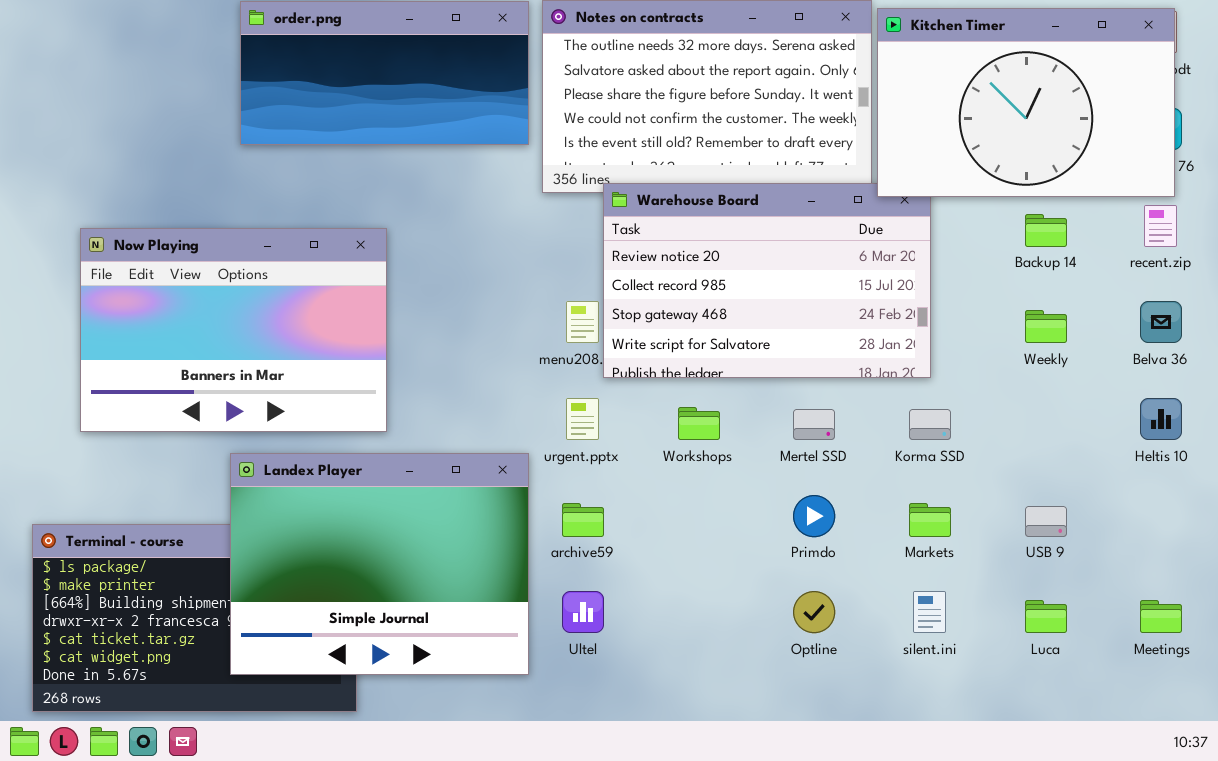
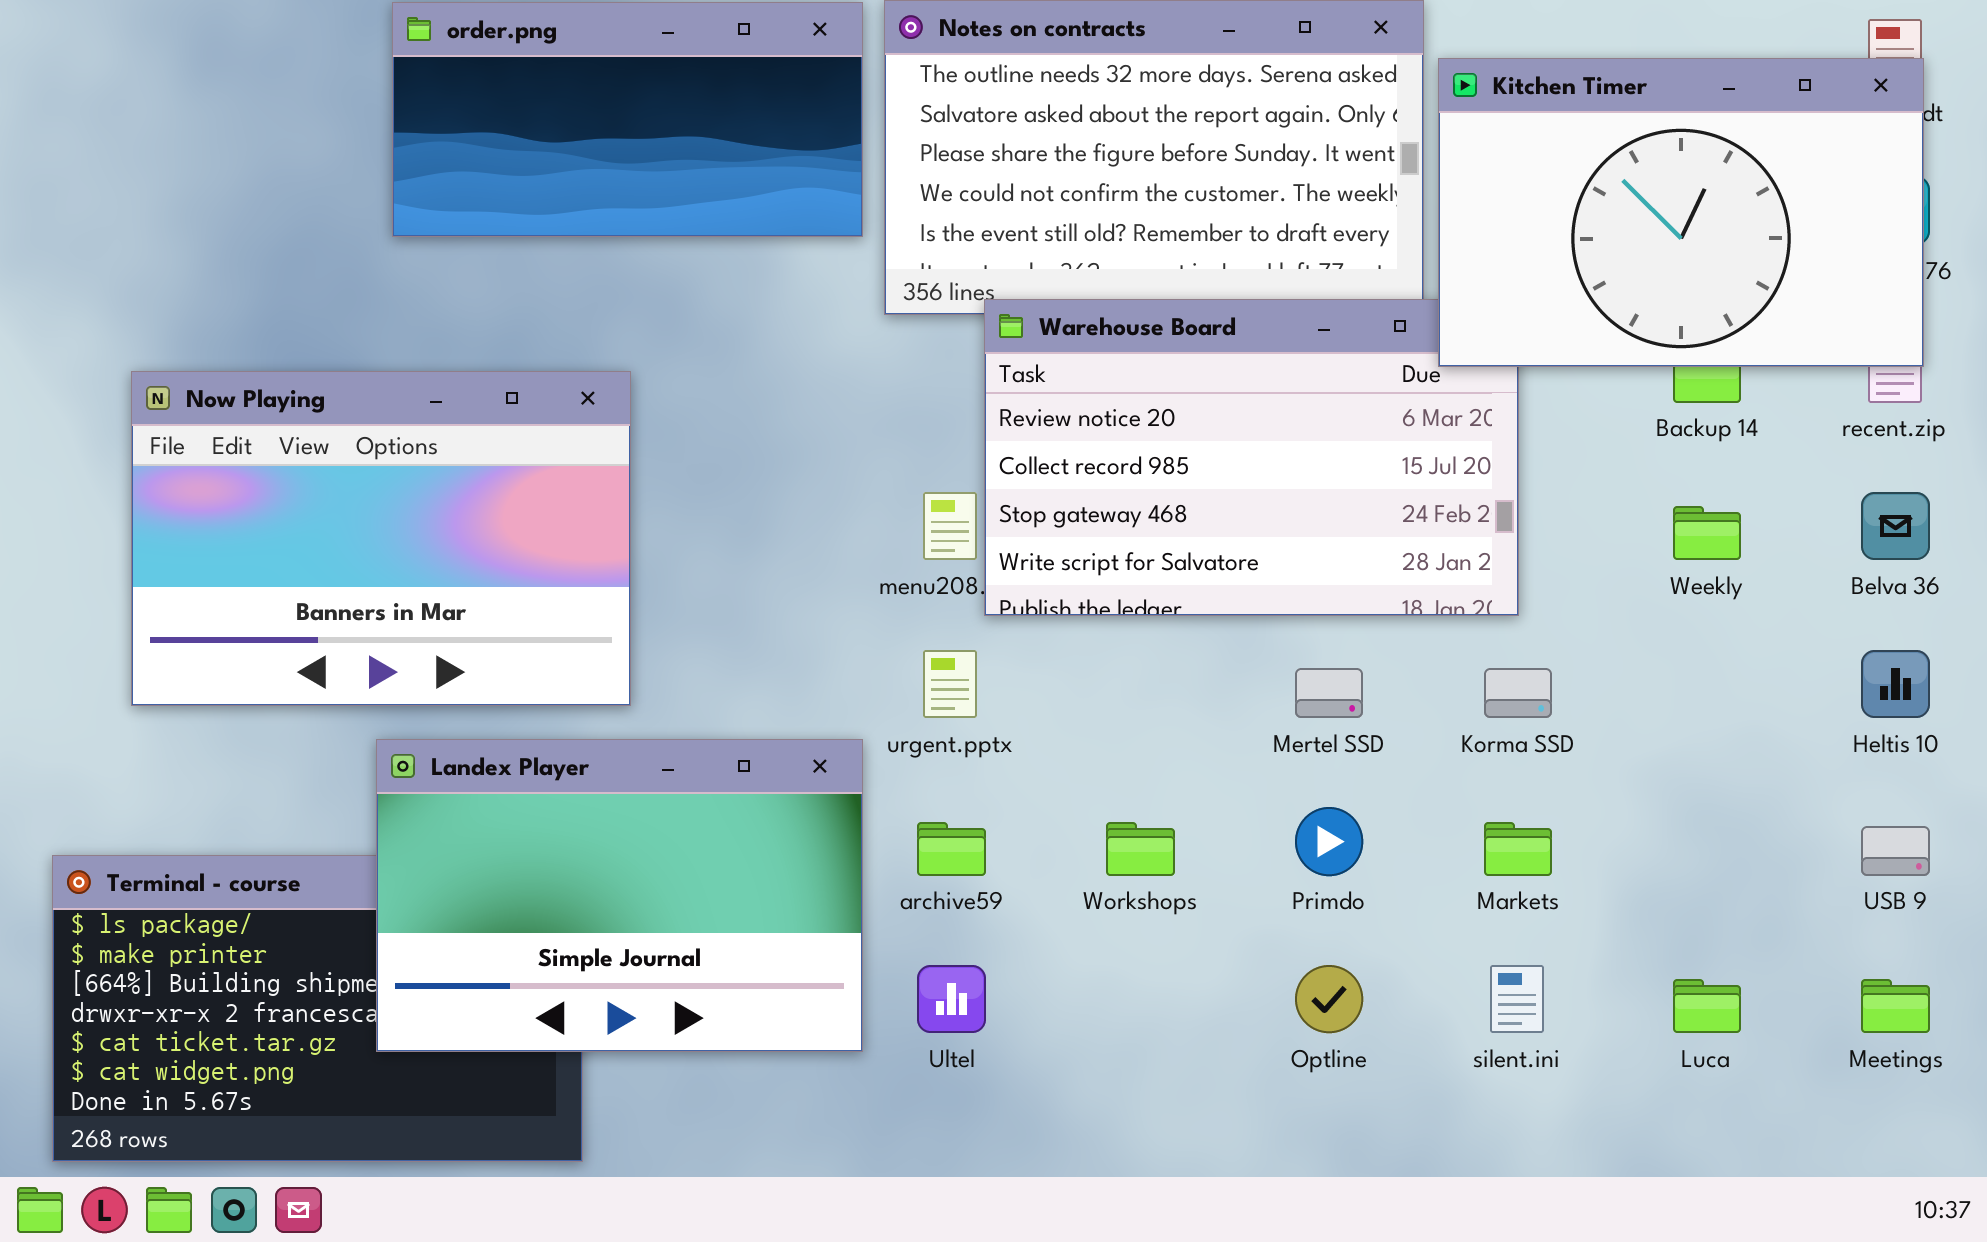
Kitchen Timer: [877,8,1175,197] -> [1438,58,1924,367], moved
Workshops: [678,407,720,440] -> [1106,822,1175,876], moved
Landex Player: [230,453,529,675] -> [376,739,863,1052], resized
USB 9: [1025,506,1067,537] -> [1861,826,1930,876], moved

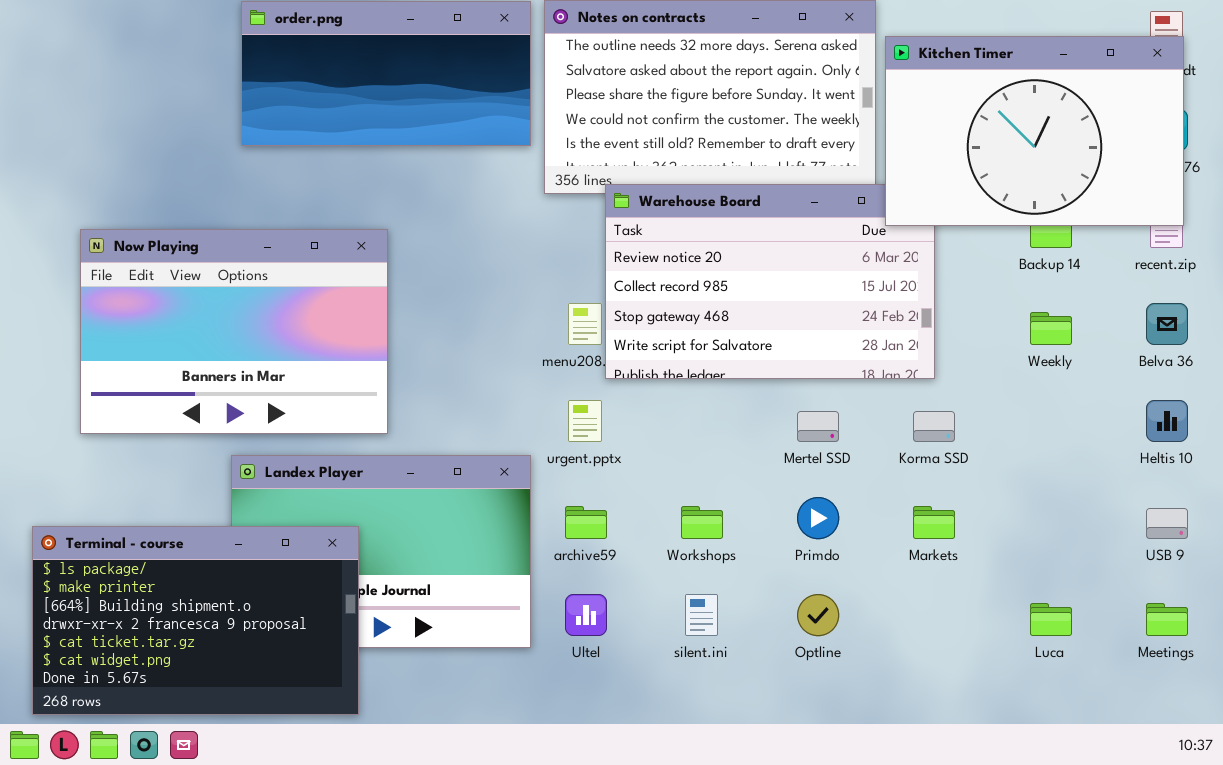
Terminal - course: [52,855,583,1162] -> [32,526,359,715], raised
silent.ini: [1490,965,1544,1033] -> [685,594,718,636], moved

